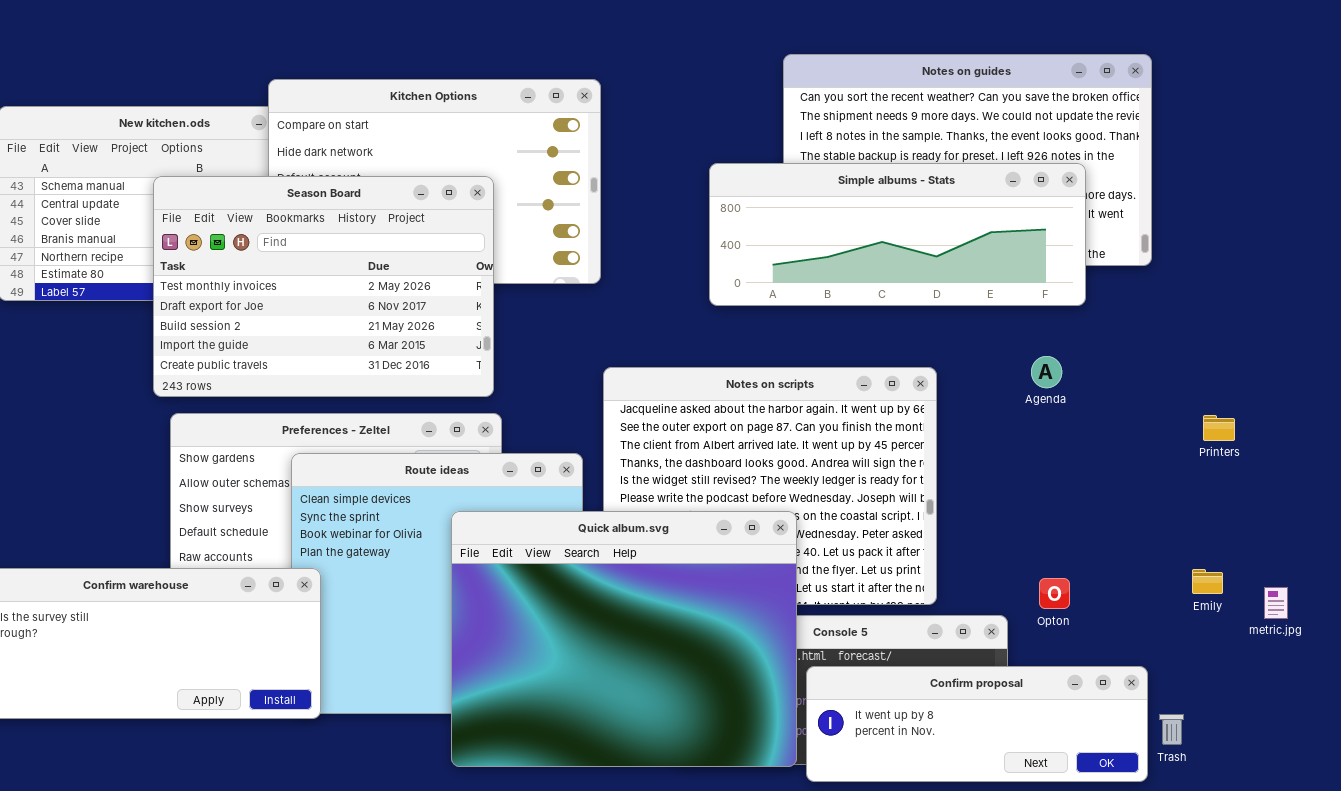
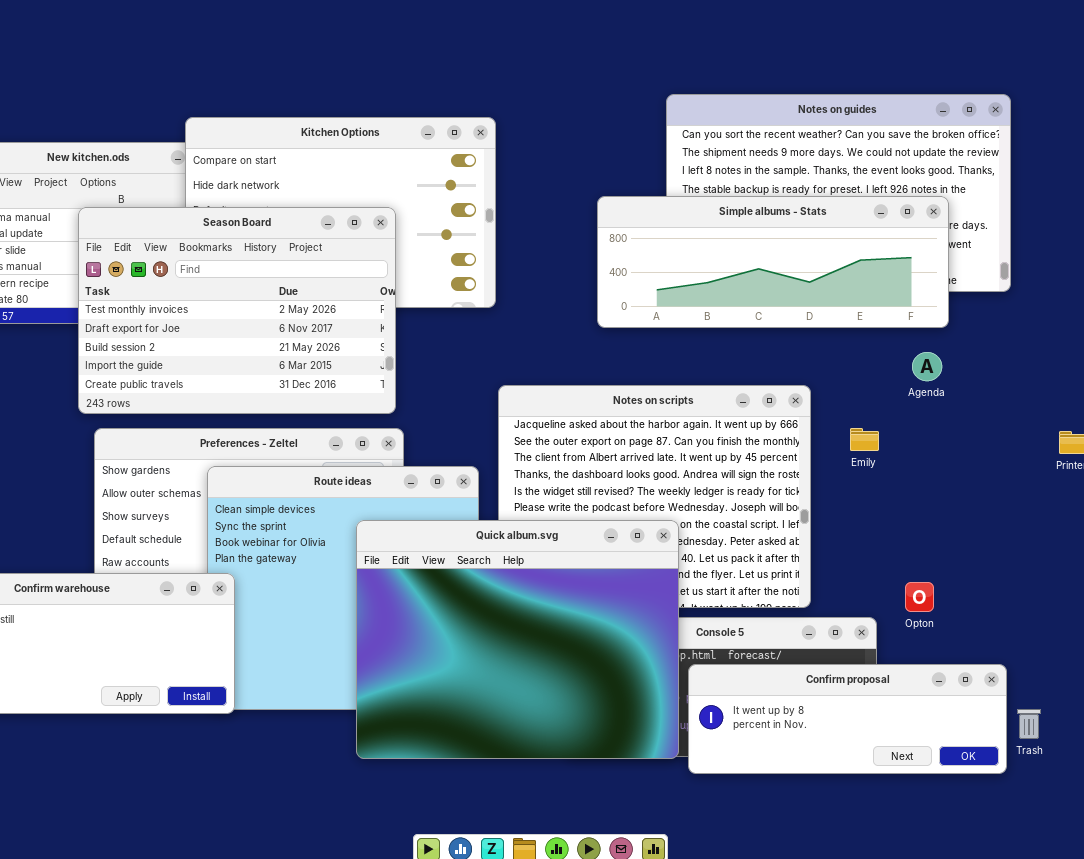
Agenda: [1031,356,1062,388] -> [912,352,942,381], moved
Emily: [1192,569,1223,594] -> [850,428,879,451], moved

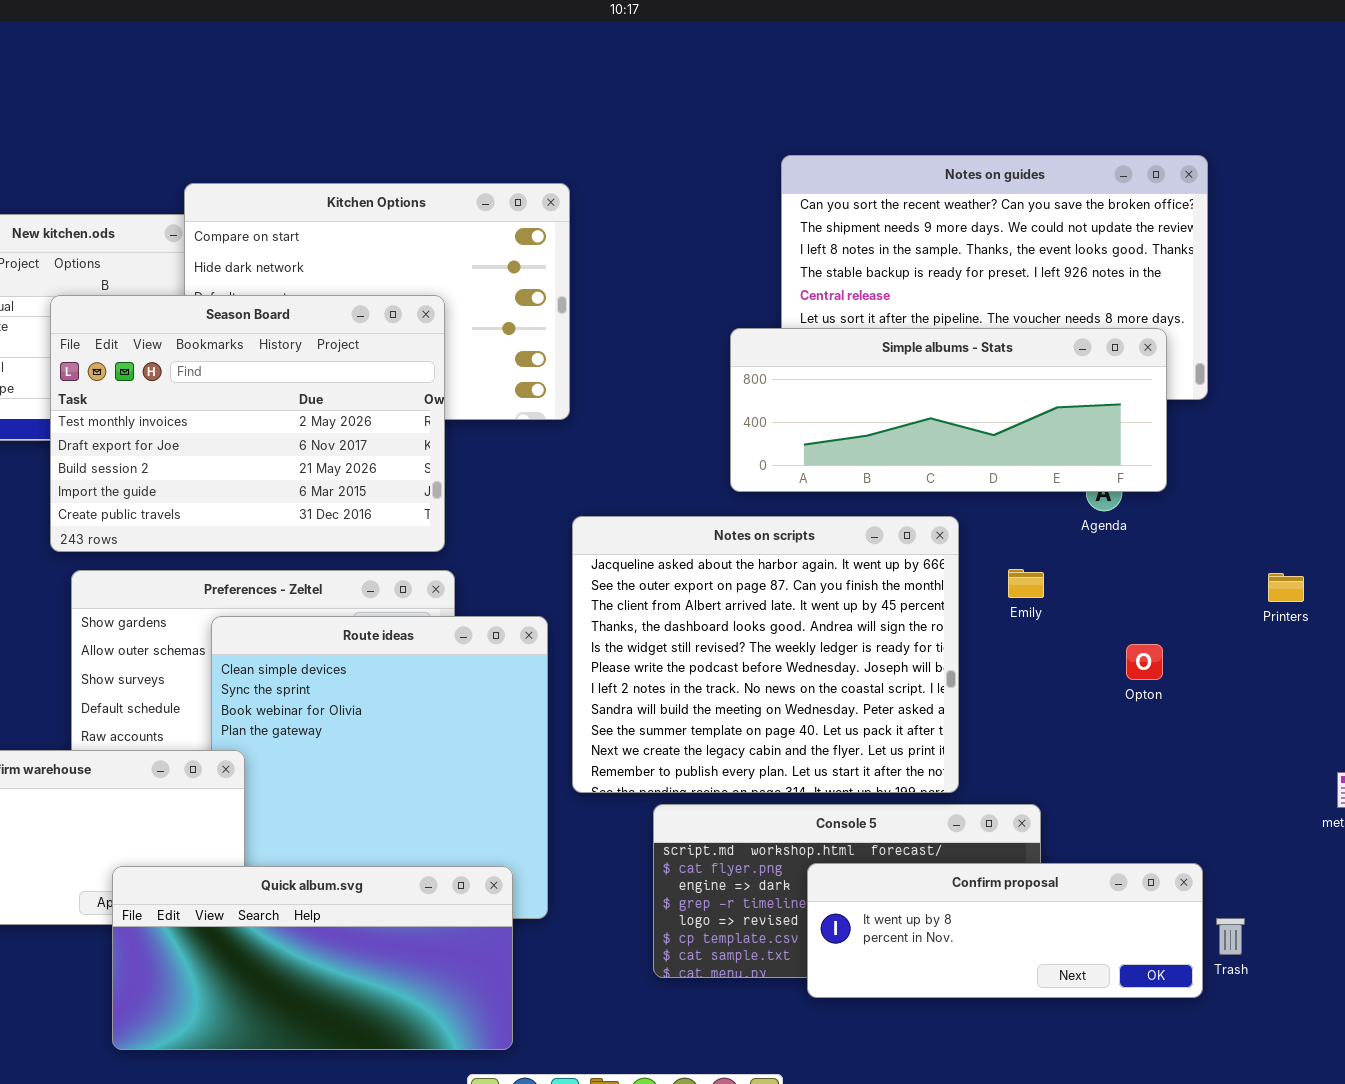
Simple albums - Stats: [597,196,949,328] -> [730,328,1167,492], moved
Quick album.svg: [356,520,679,759] -> [112,866,513,1050], moved, resized
Opton: [905,582,934,612] -> [1126,644,1163,680], moved

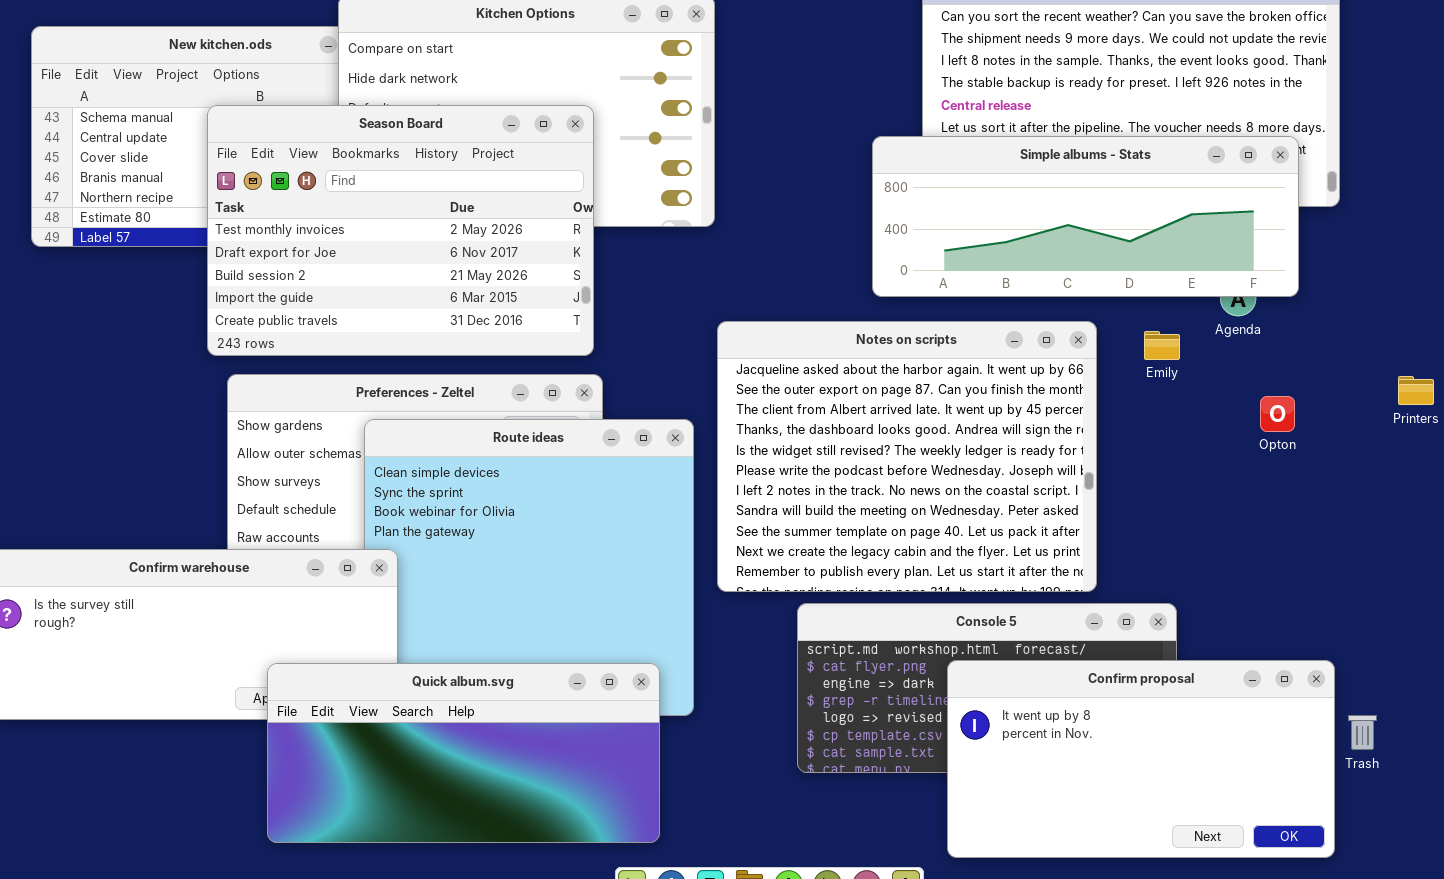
Emily: [1008,569,1044,598] -> [1144,331,1180,360], moved
Opton: [1126,644,1163,680] -> [1260,396,1295,432], moved
Confirm proposal: [807,863,1203,998] -> [947,660,1335,858], resized

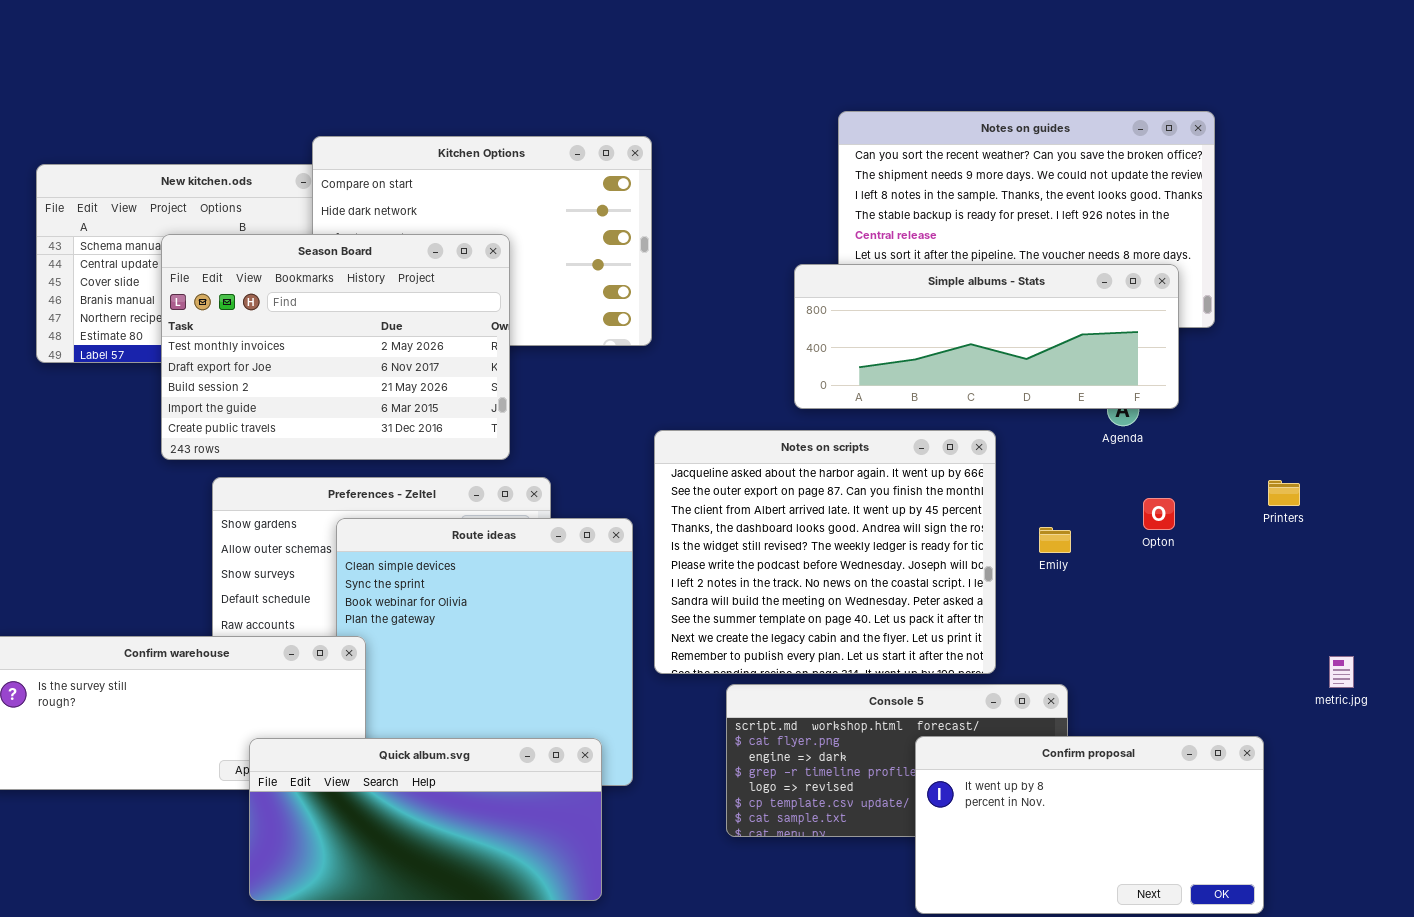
Season Board: [207,105,594,356] -> [161,234,510,460], moved
Emily: [1144,331,1180,360] -> [1039,527,1071,553], moved
Confirm proposal: [947,660,1335,858] -> [915,736,1264,914], moved

